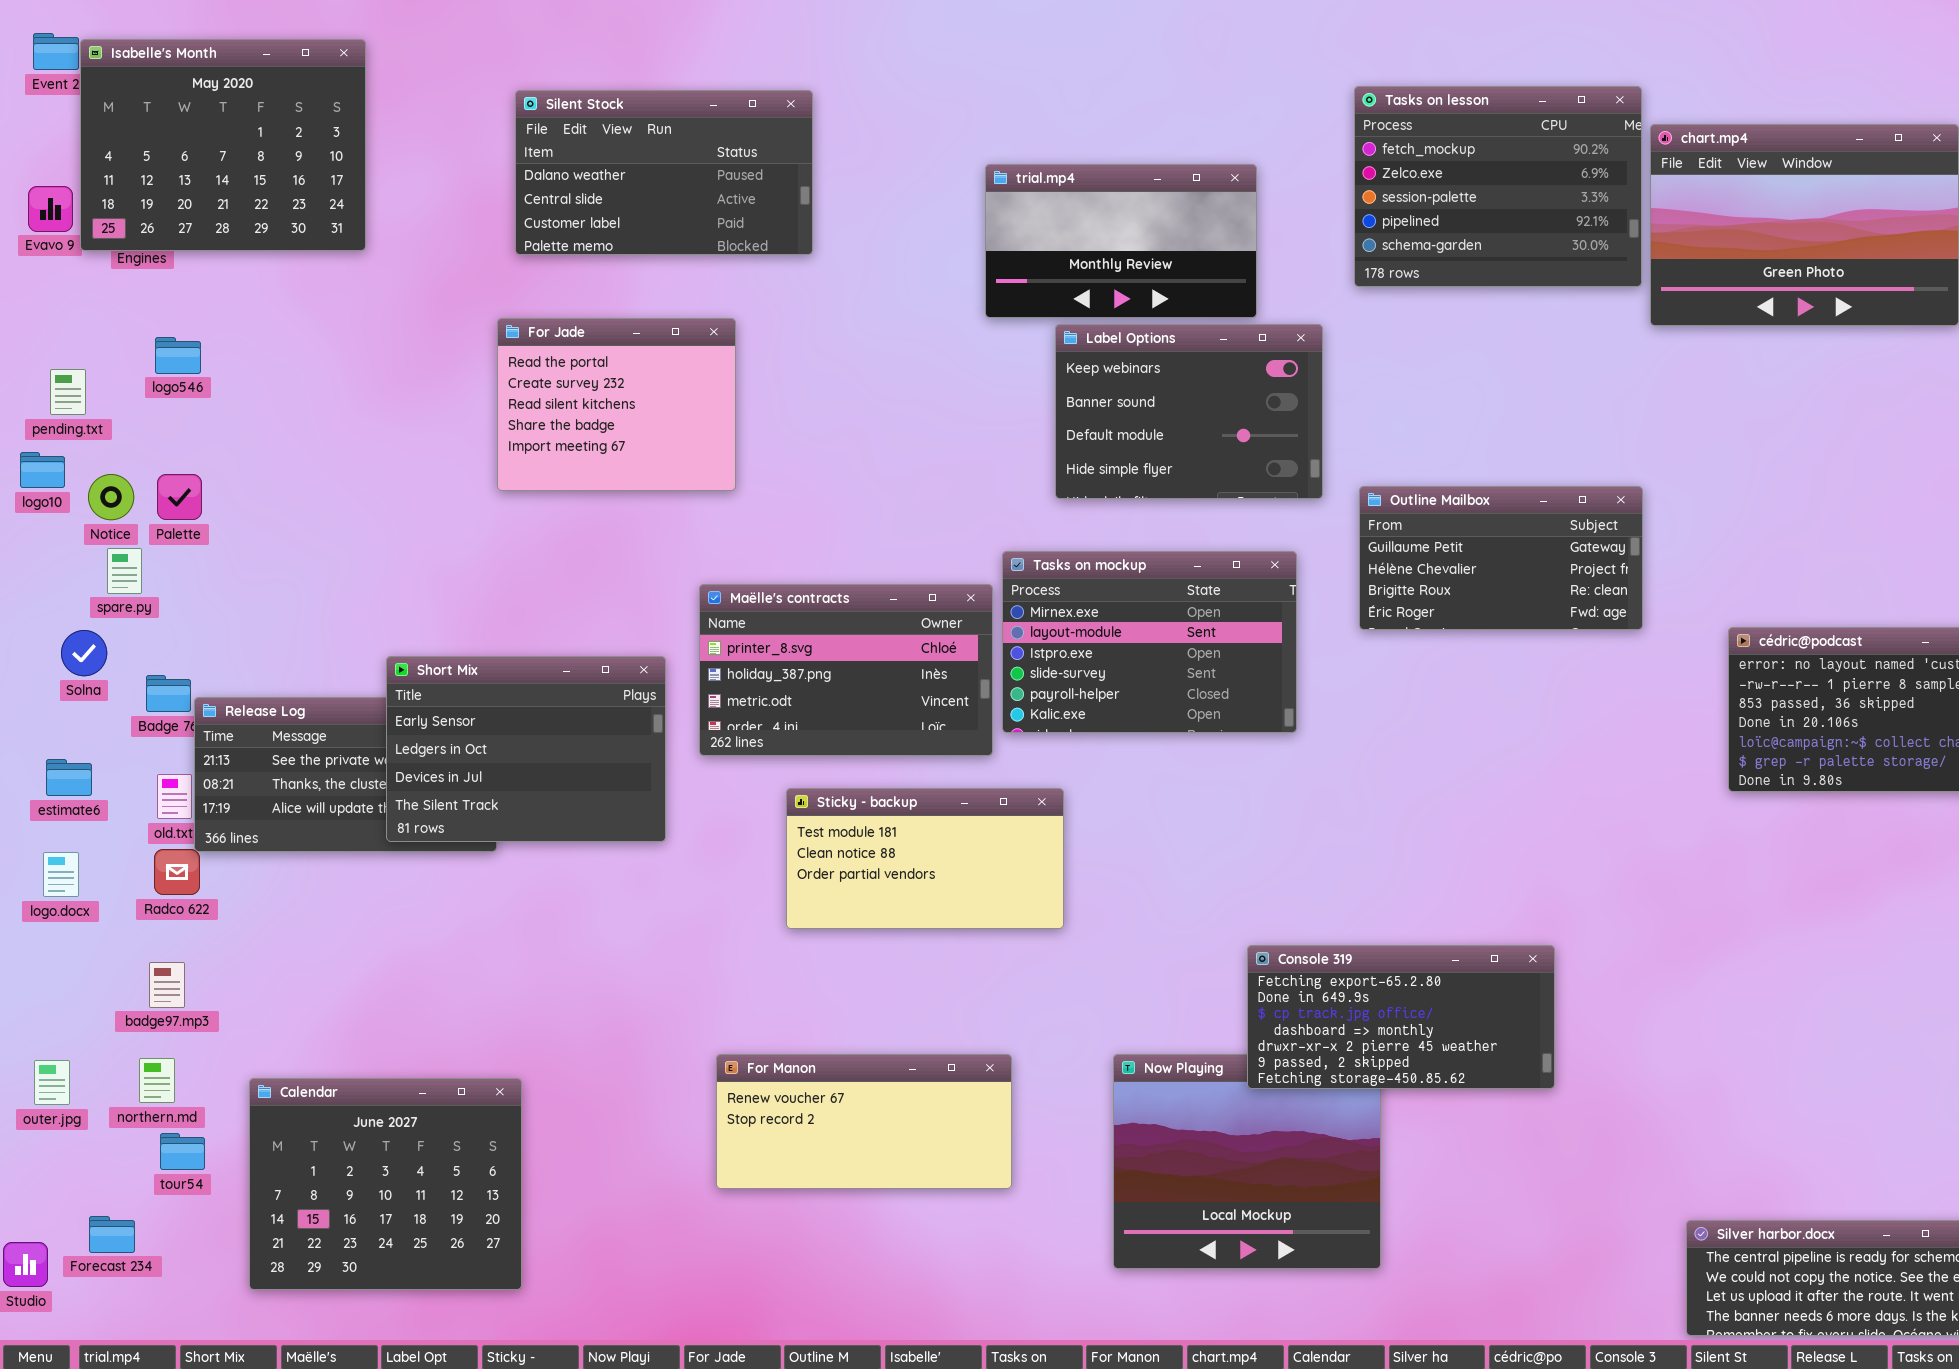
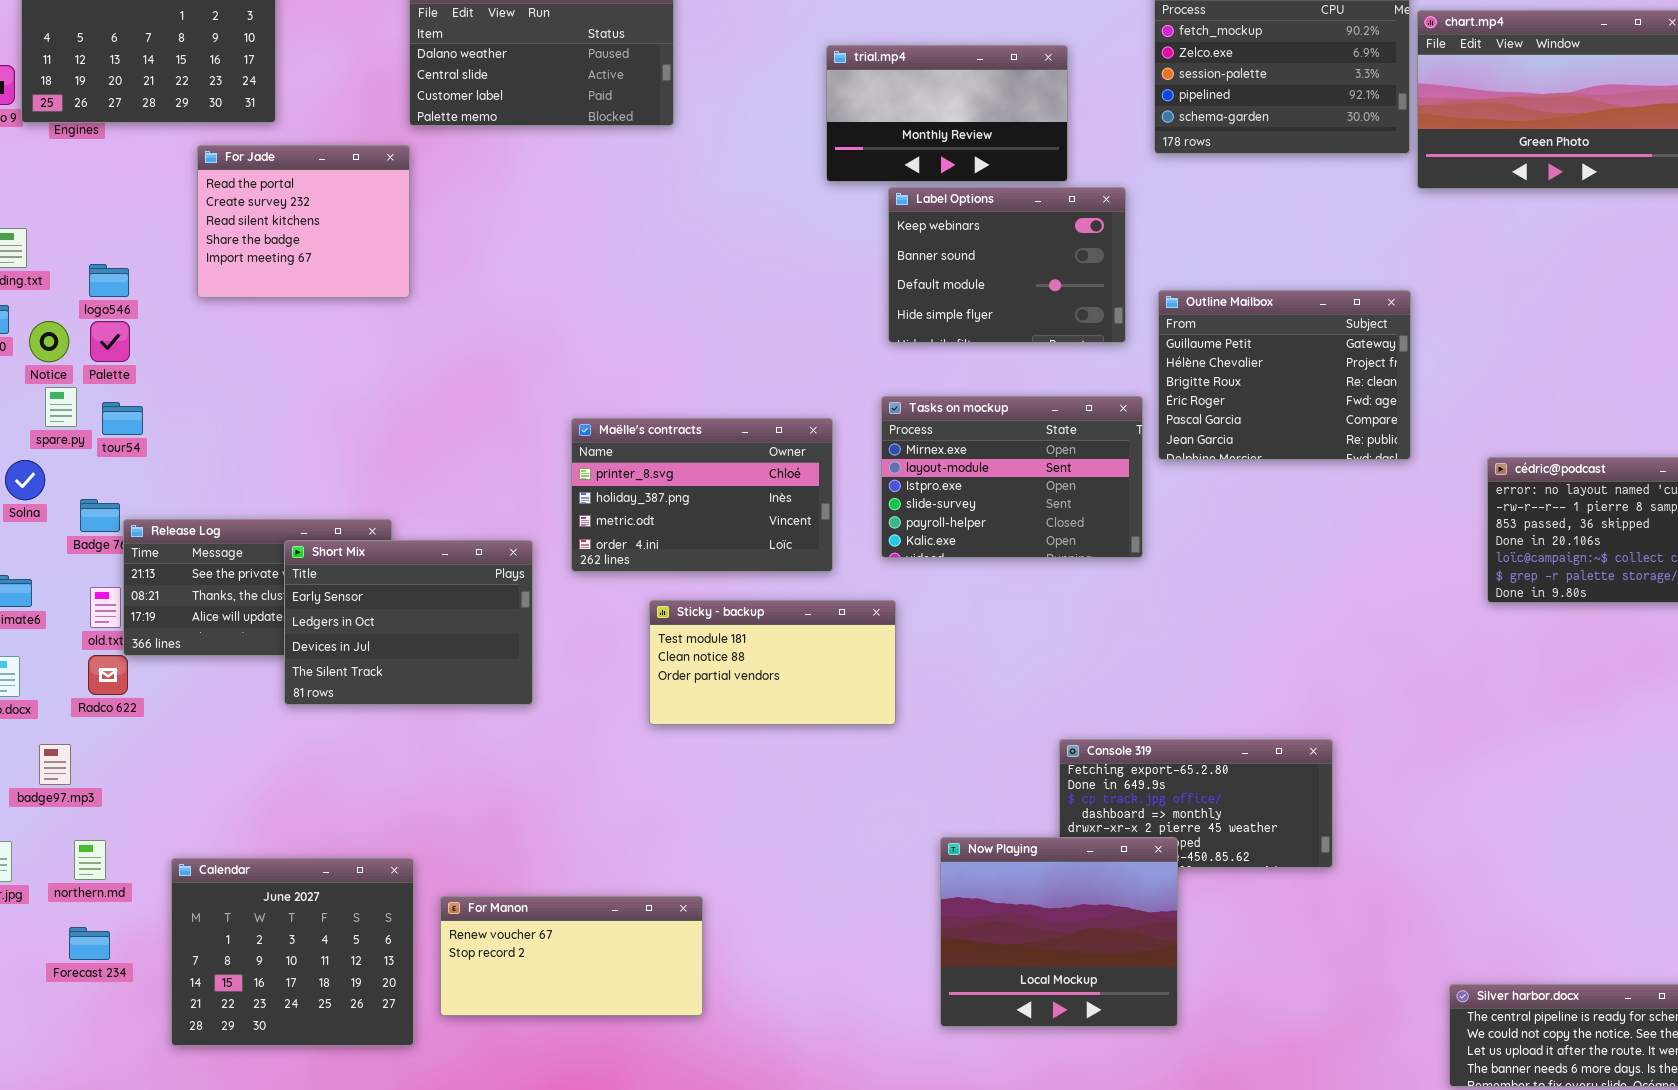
For Jade: [497,318,736,491] -> [197,145,410,298], moved
logo546: [155,337,201,374] -> [89,264,129,297], moved
Outline Mailbox: [1359,486,1643,630] -> [1158,290,1411,460], resized
Tasks on mockup: [1002,551,1297,733] -> [881,396,1143,558], moved
Short Mix: [386,656,666,842] -> [284,540,533,705], moved
badge97.mp3: [149,962,185,1008] -> [39,744,71,785], moved
For Manon: [716,1054,1012,1189] -> [440,896,703,1016], moved
Now Playing: [1113,1054,1381,1269] -> [940,837,1178,1027], raised
tour54: [160,1133,205,1170] -> [102,402,143,435], moved
Forecast 234: [89,1216,135,1253] -> [69,927,110,960], moved

